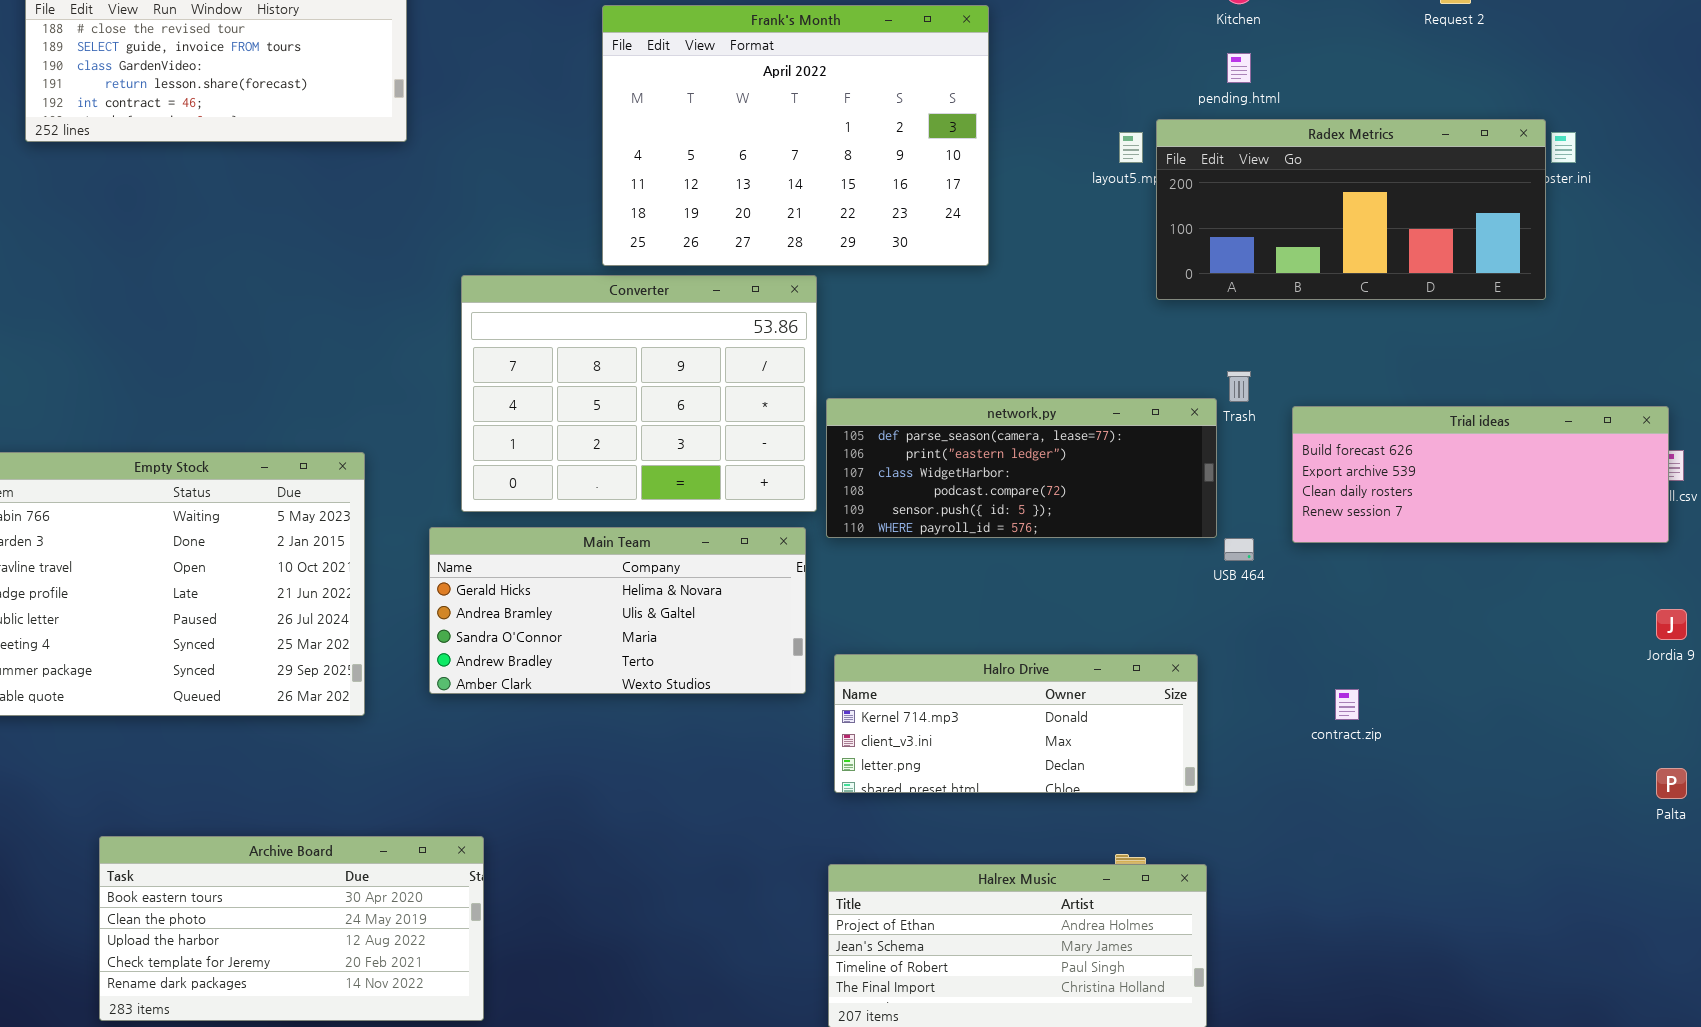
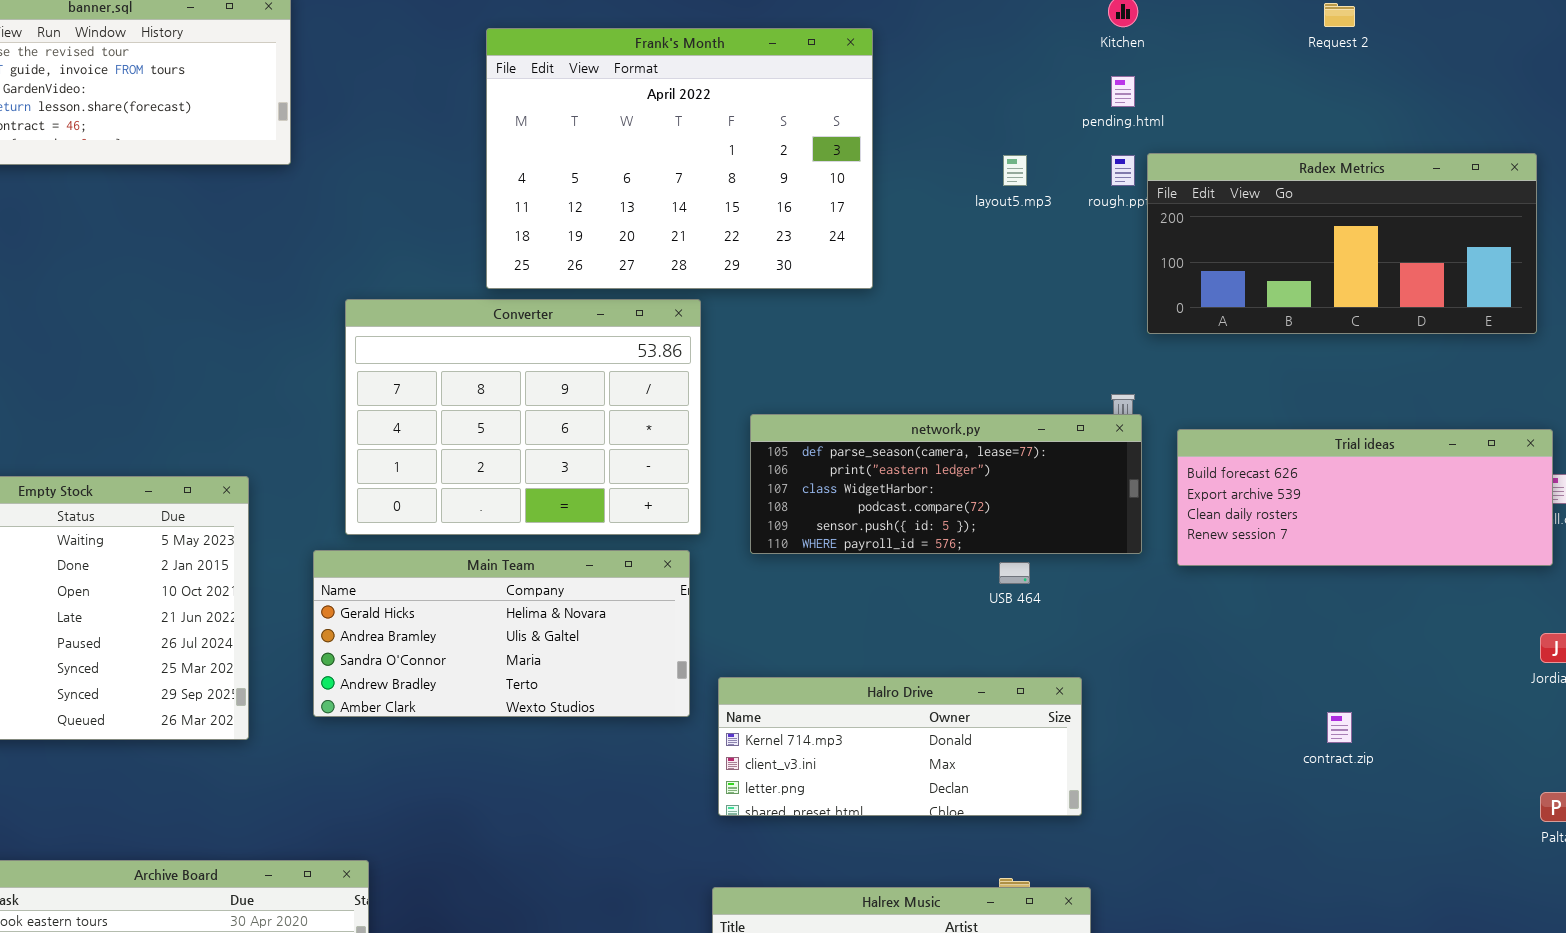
Radex Metrics: [1156,119,1546,300] -> [1147,153,1537,334], moved
network.py: [826,398,1217,538] -> [750,414,1142,554], moved
USB 464: [1224,538,1254,561] -> [999,562,1030,584], moved
contract.zip: [1335,689,1359,720] -> [1327,712,1352,743], moved

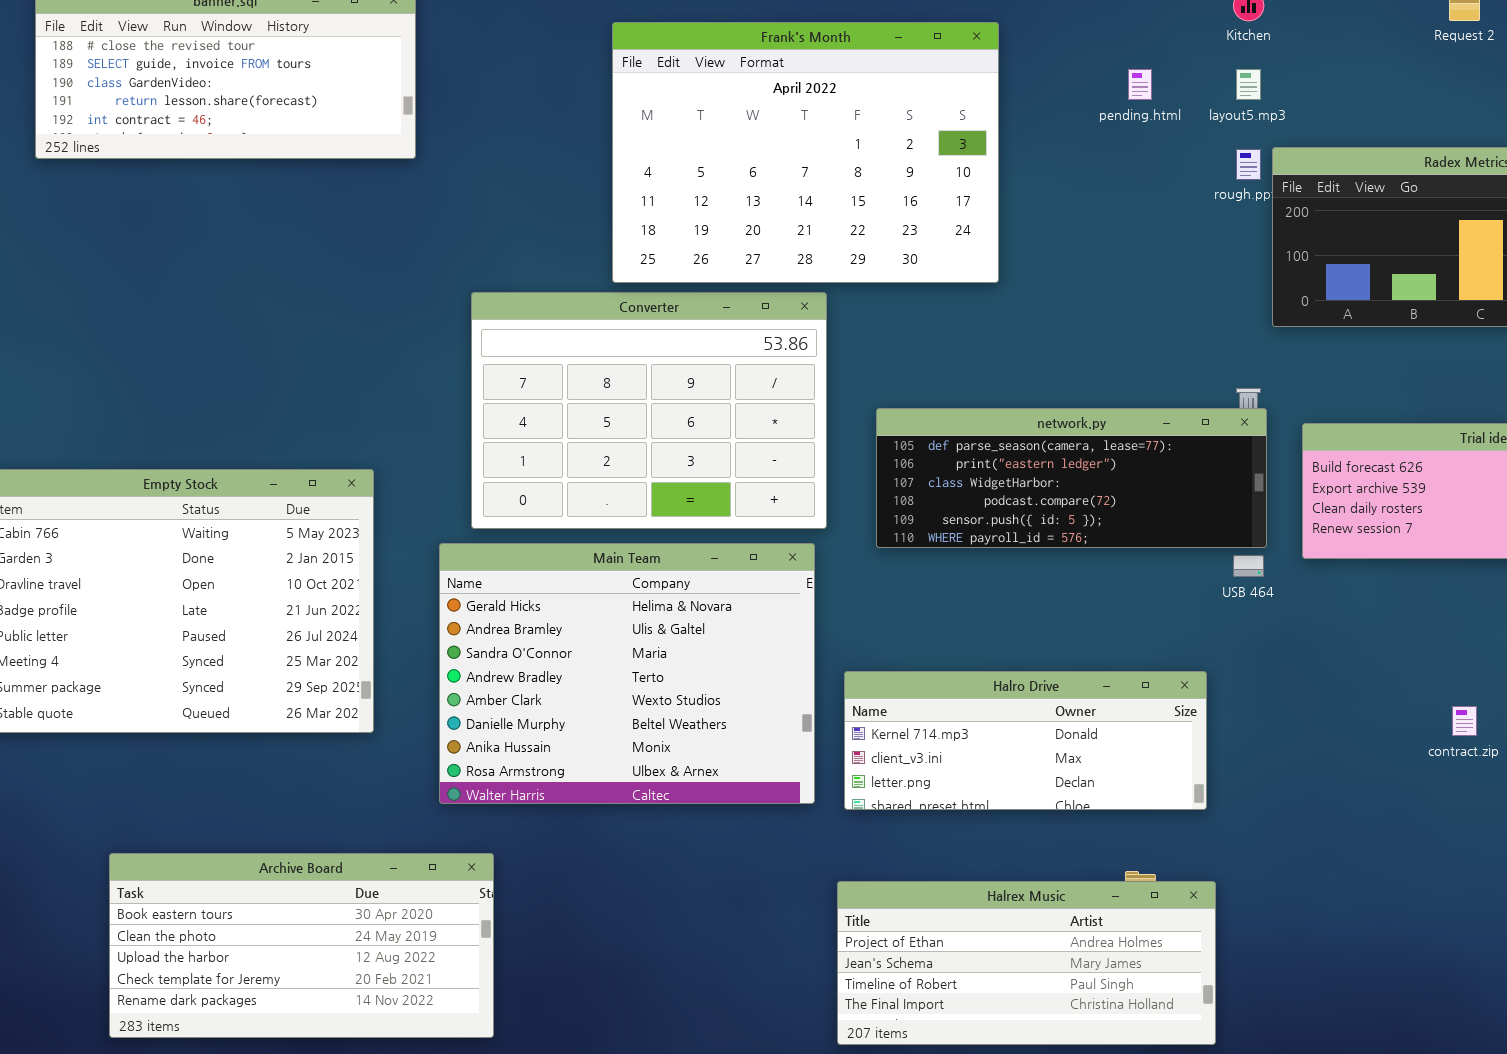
pending.html: [1111,76,1135,107] -> [1128,69,1152,100], moved
layout5.mp3: [1003,155,1027,186] -> [1236,69,1261,100], moved
Main Team: [313,550,690,717] -> [439,543,815,804], resized
USB 464: [999,562,1030,584] -> [1233,555,1264,577], moved

